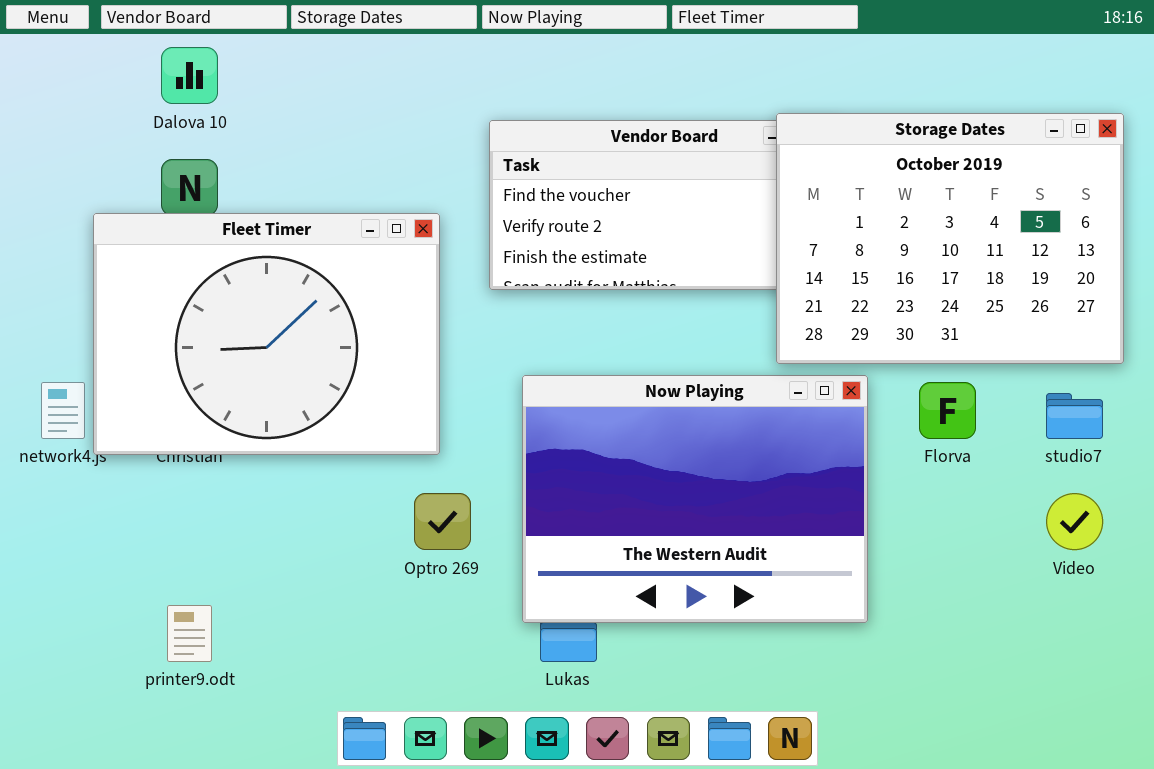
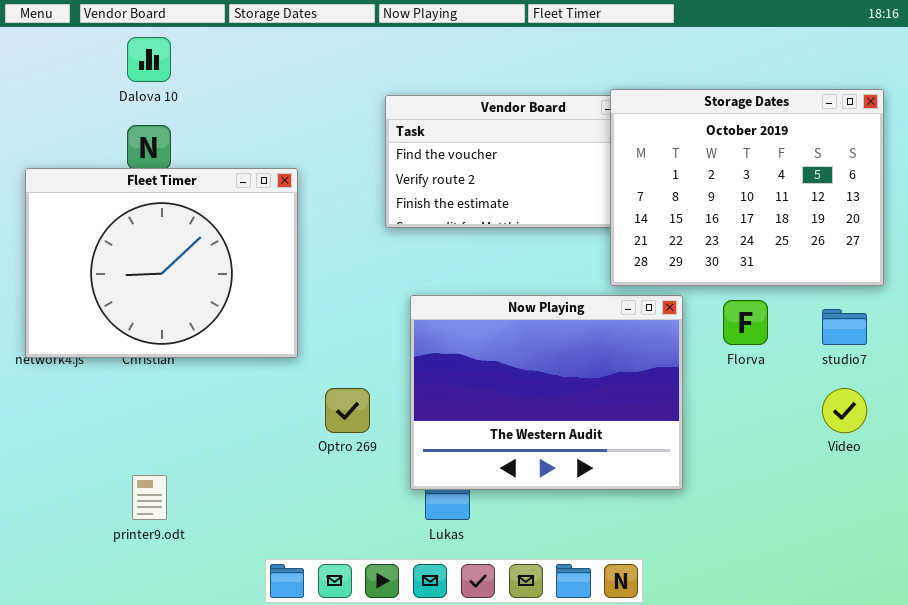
Fleet Timer: [93,213,440,455] -> [25,168,298,358], moved

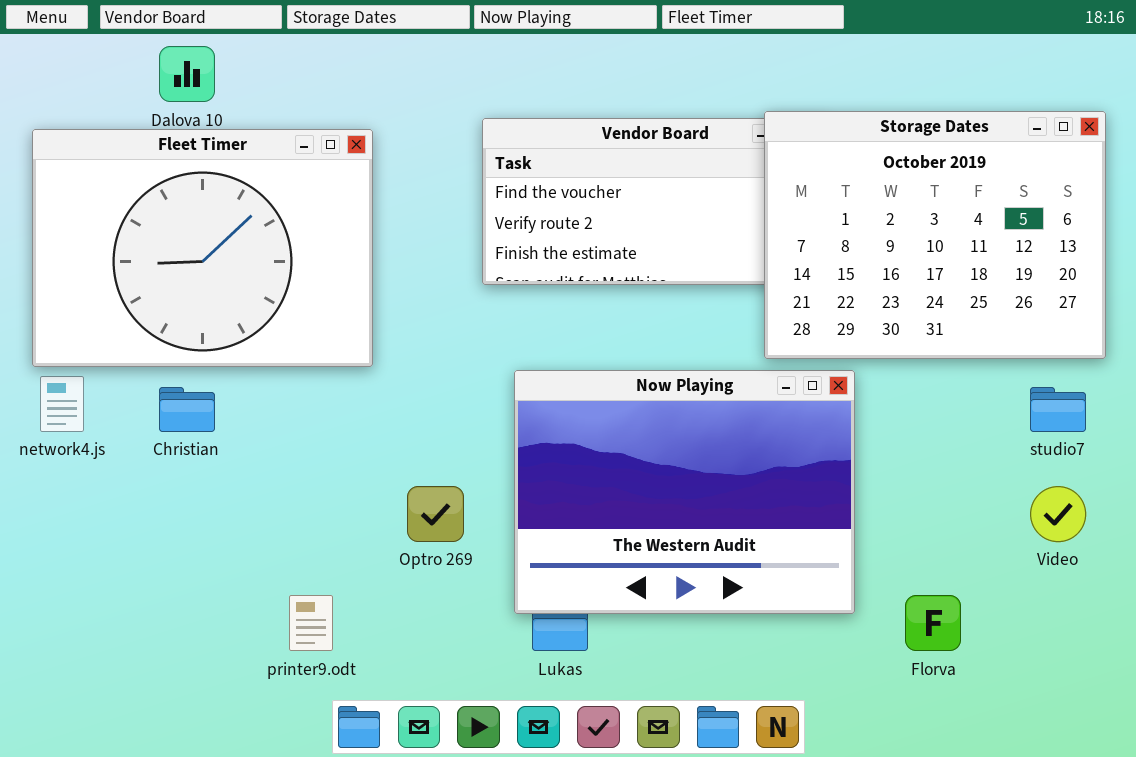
Fleet Timer: [25,168,298,358] -> [32,129,373,367], moved
Florva: [723,300,768,345] -> [905,595,961,651], moved
printer9.odt: [132,475,167,520] -> [289,595,333,651], moved

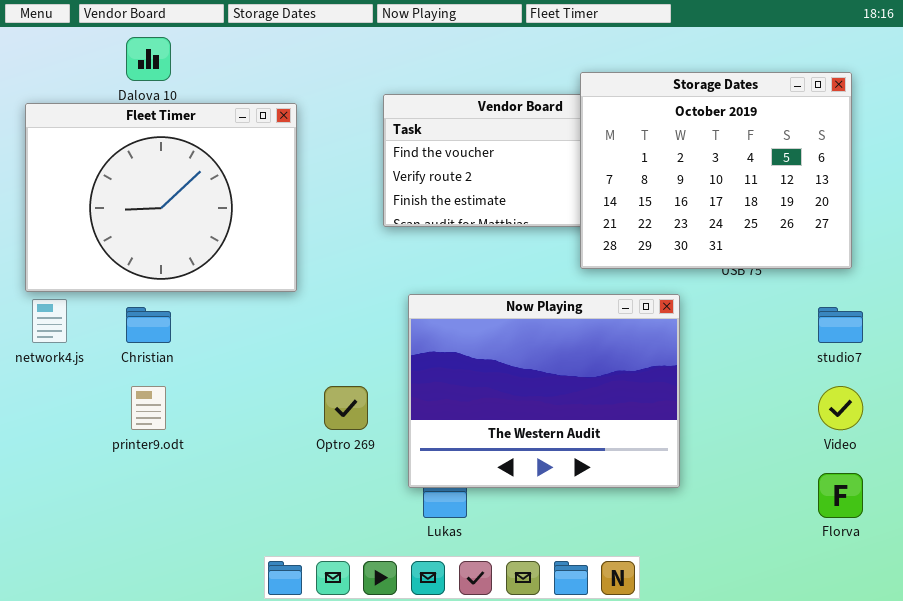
Storage Dates: [764,111,1106,359] -> [580,72,852,269], moved
printer9.odt: [289,595,333,651] -> [131,386,166,430], moved
Florva: [905,595,961,651] -> [818,473,863,518], moved

